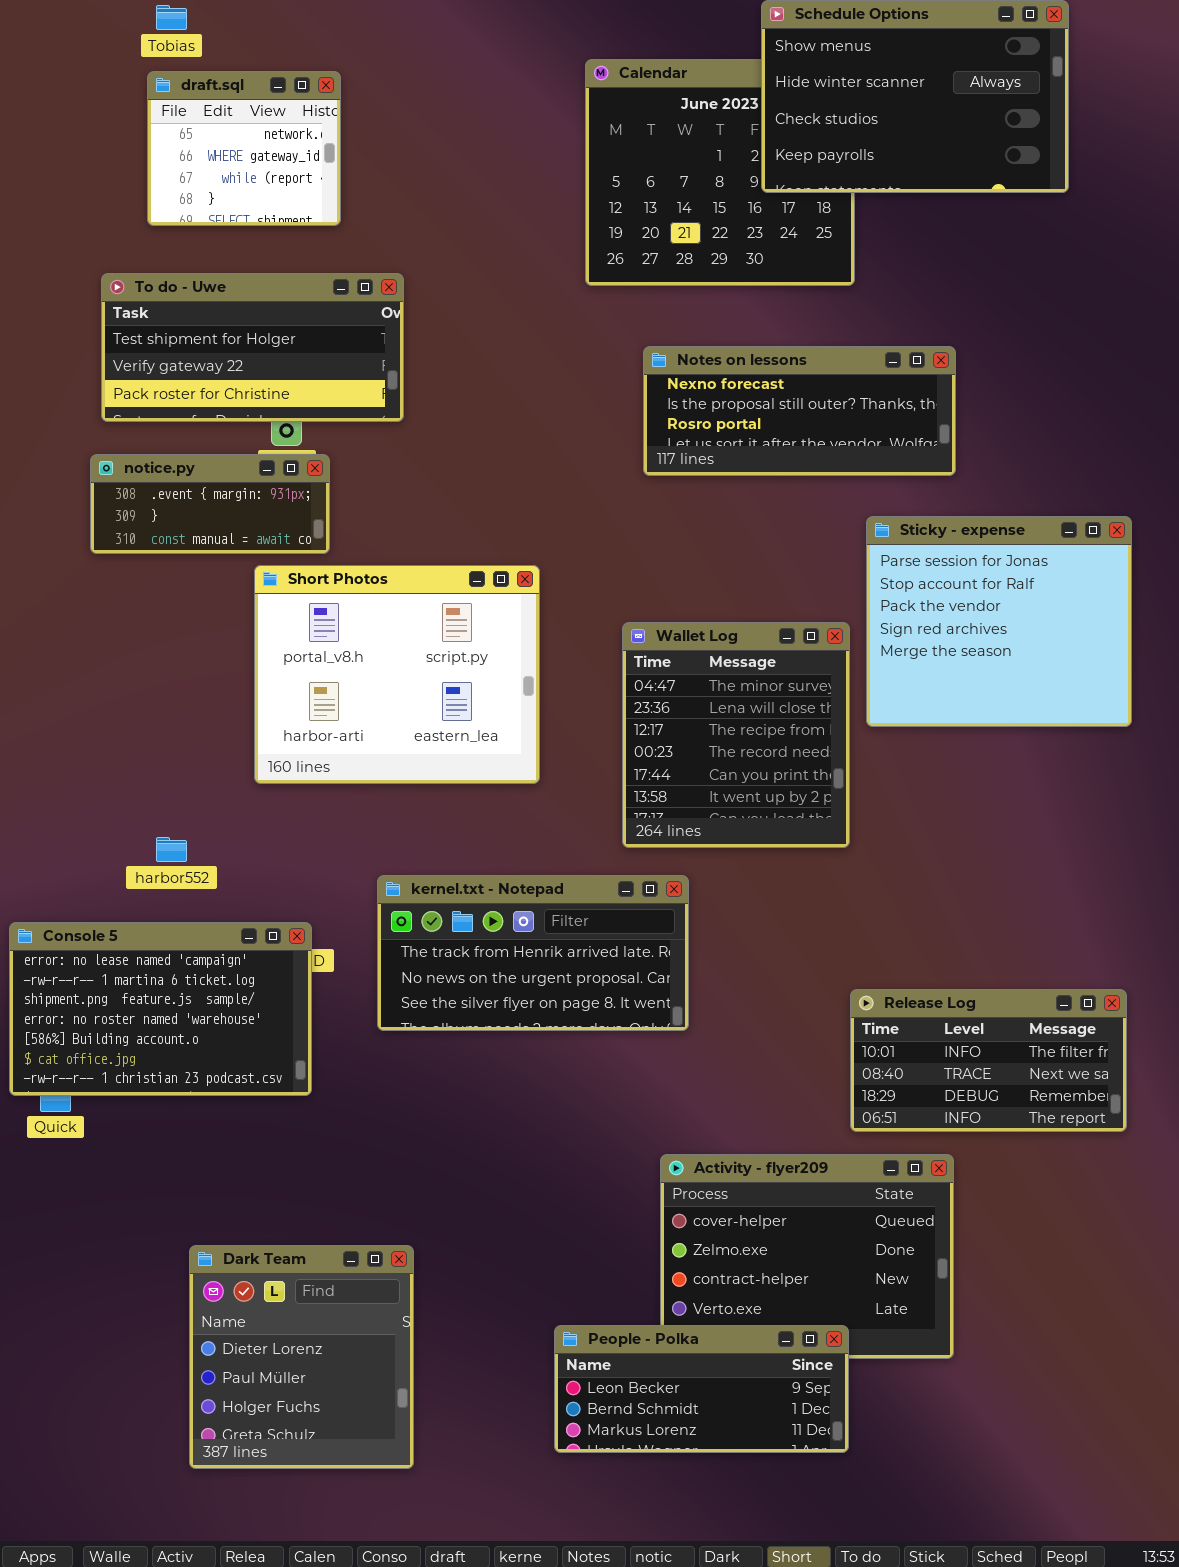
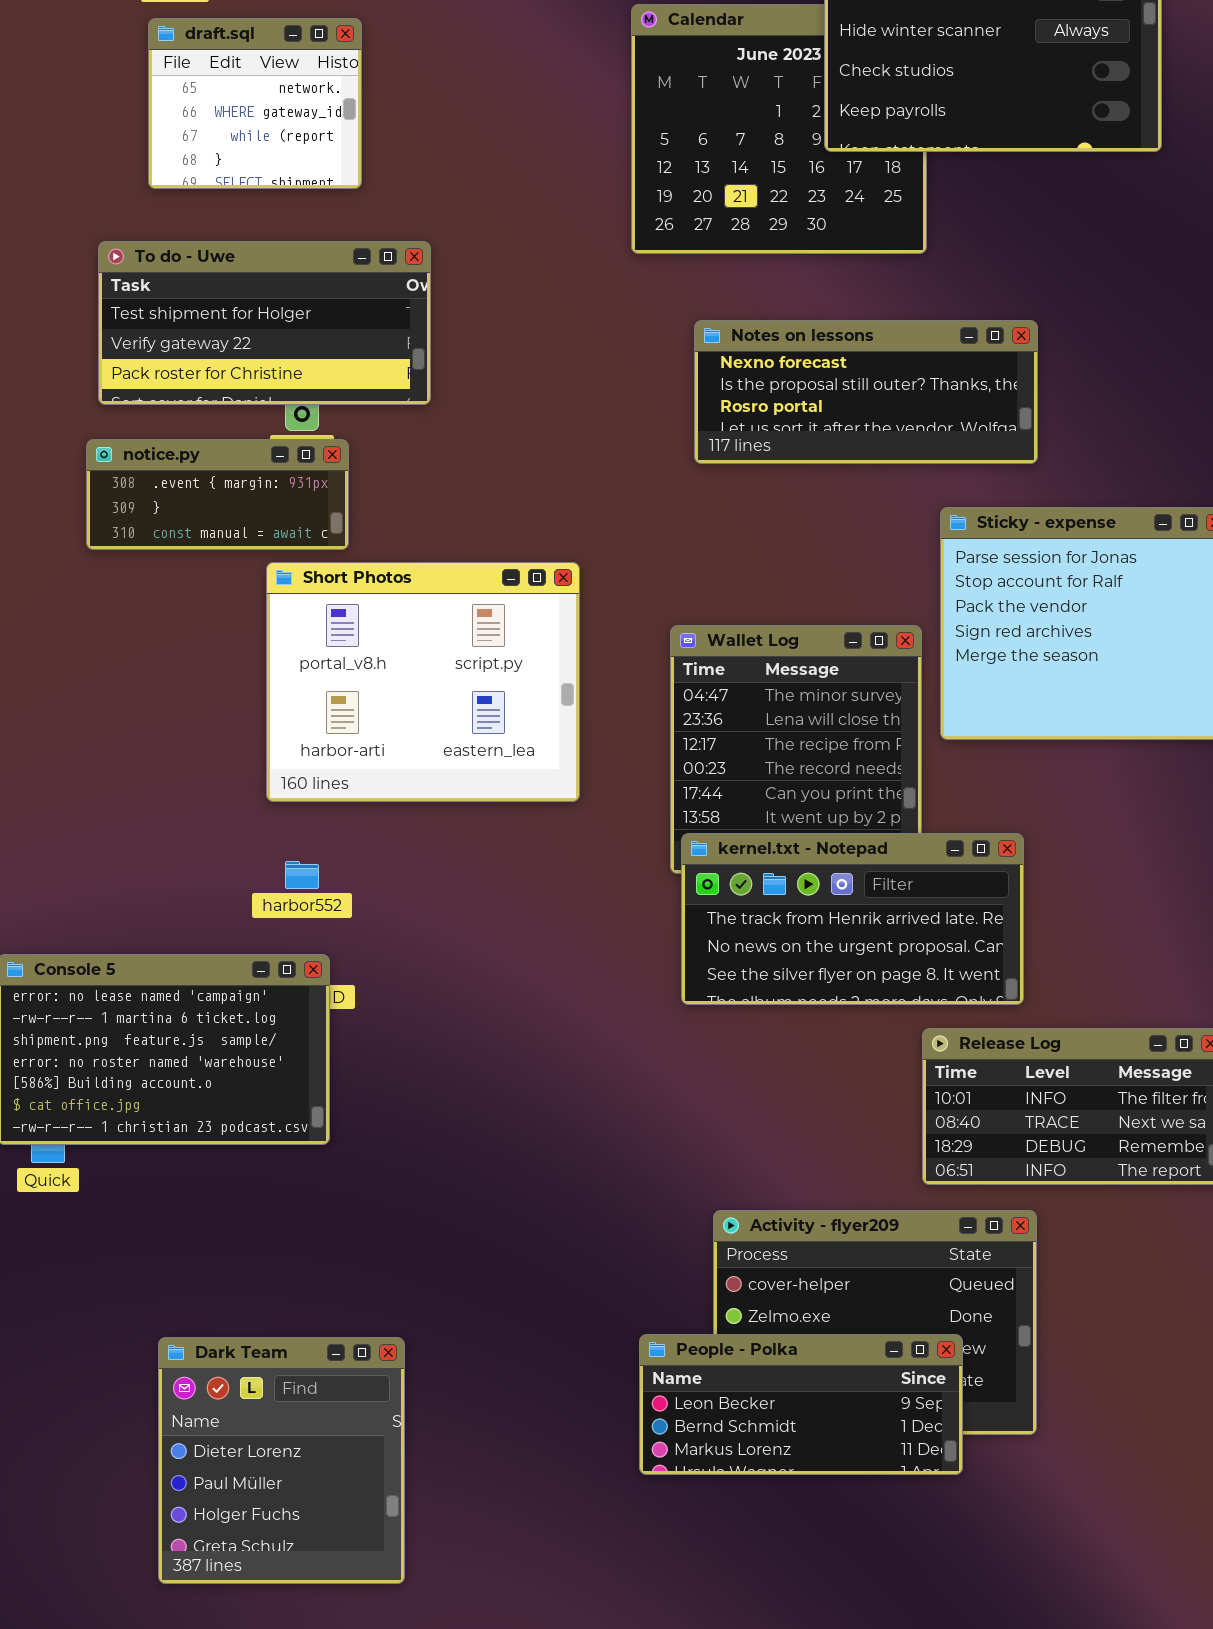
harbor552: [156,837,187,862] -> [285,861,319,889], moved
kernel.txt - Notepad: [377,875,689,1031] -> [681,833,1024,1005], moved
Dark Team: [189,1245,414,1469] -> [158,1337,405,1584], moved
People - Polka: [554,1325,849,1453] -> [639,1334,963,1475], moved

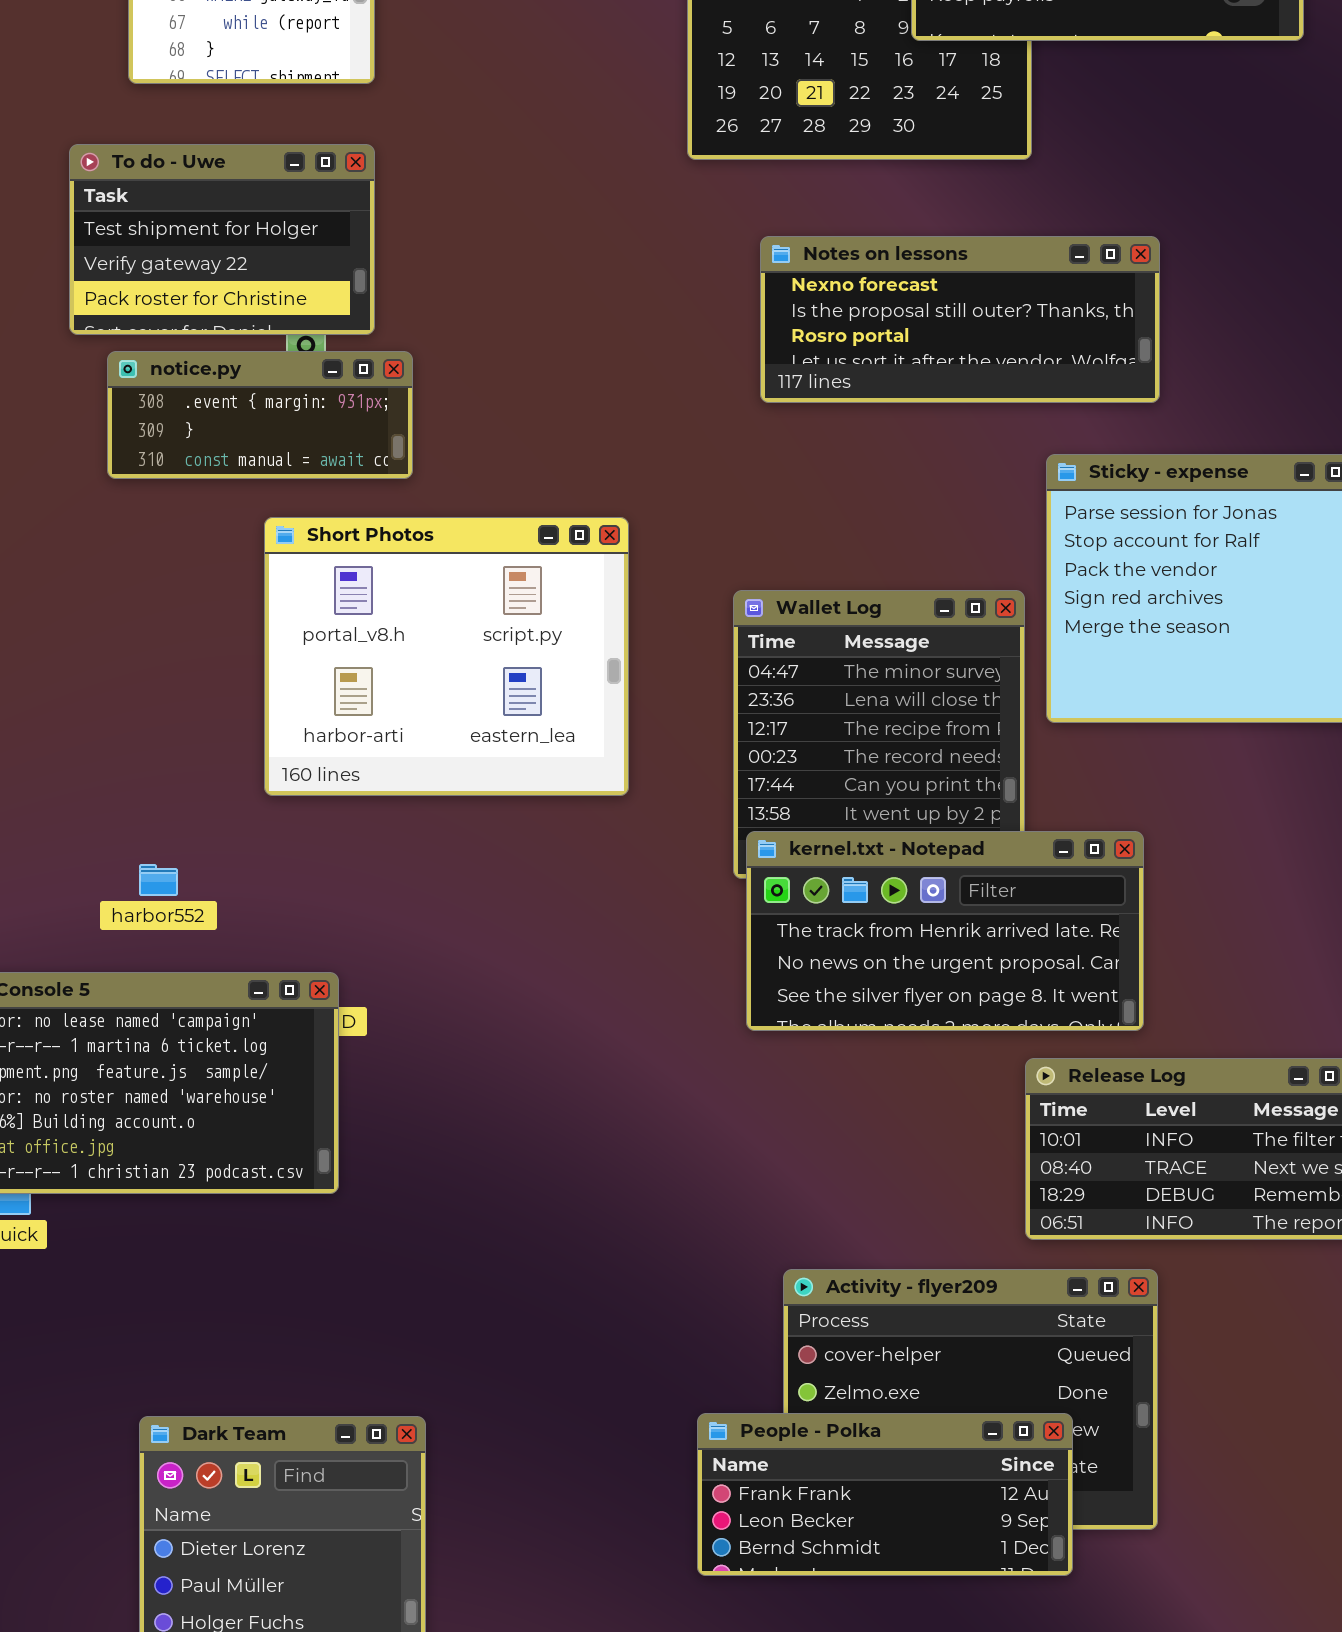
To do - Uwe: [98,241,431,405] -> [69,144,375,335], resized
notice.py: [86,439,349,550] -> [107,351,413,479], moved
harbor552: [285,861,319,889] -> [139,864,178,896], moved
People - Polka: [639,1334,963,1475] -> [697,1413,1073,1576], scrolled up 1 row

